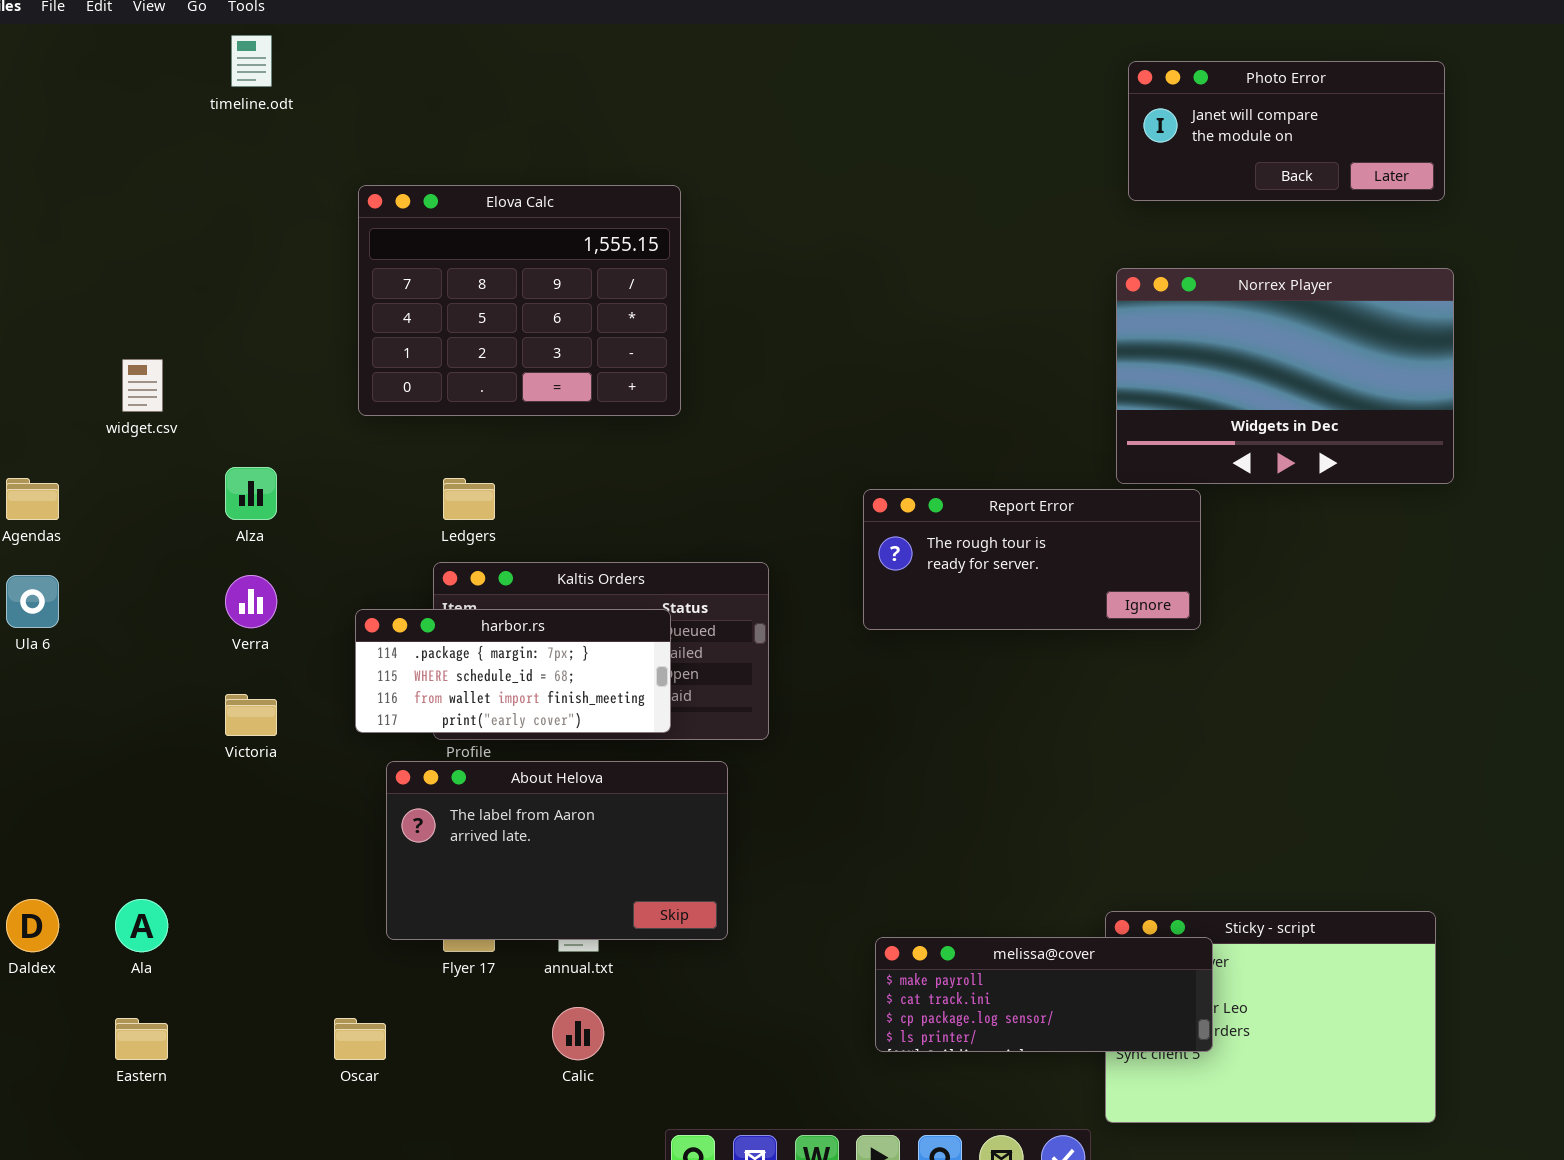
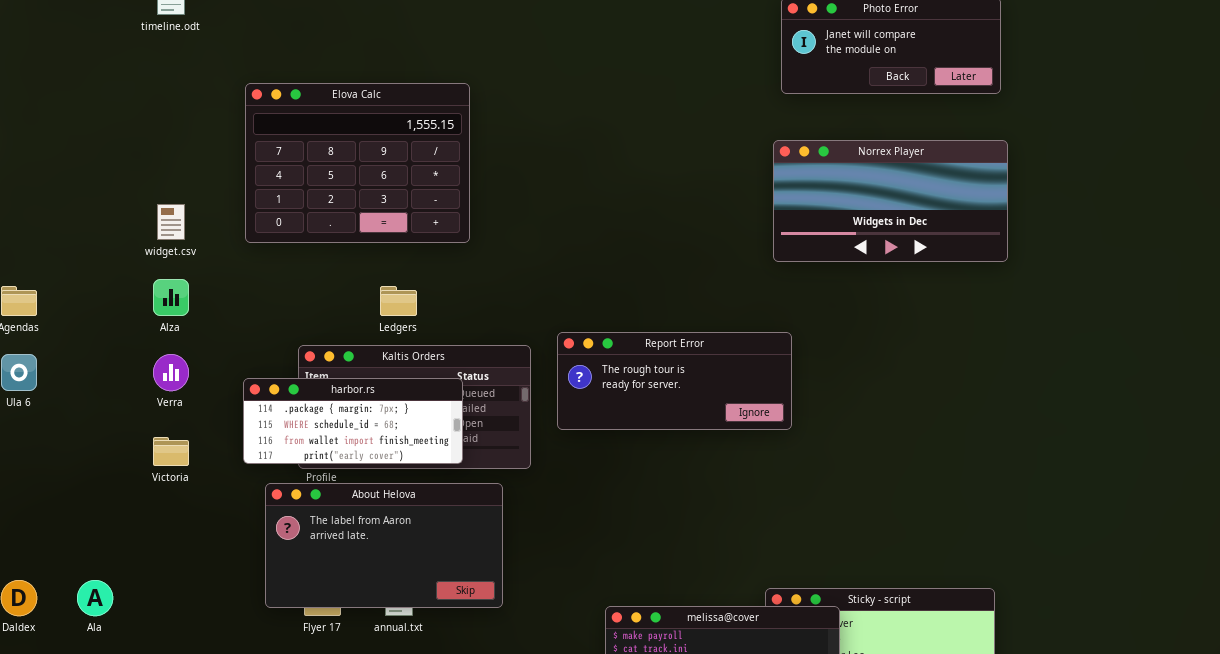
Norrex Player: [1116,268,1454,484] -> [773,140,1008,262], resized
widget.csv: [122,359,163,412] -> [157,204,185,240], moved
Ledgers: [443,478,495,520] -> [380,286,417,316], moved
Report Error: [863,489,1201,630] -> [557,332,792,430], moved

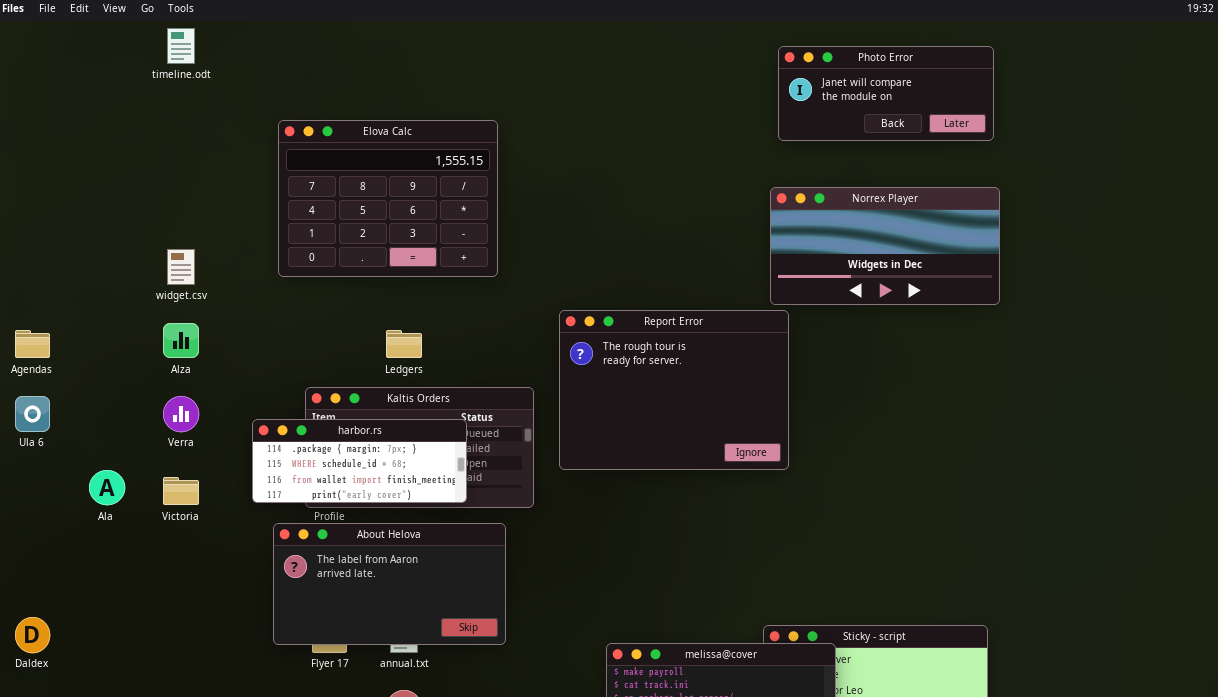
Elova Calc: [245,83,470,243] -> [278,120,498,277], moved
Report Error: [557,332,792,430] -> [559,310,789,470], resized
Ala: [77,580,113,616] -> [89,470,125,505], moved

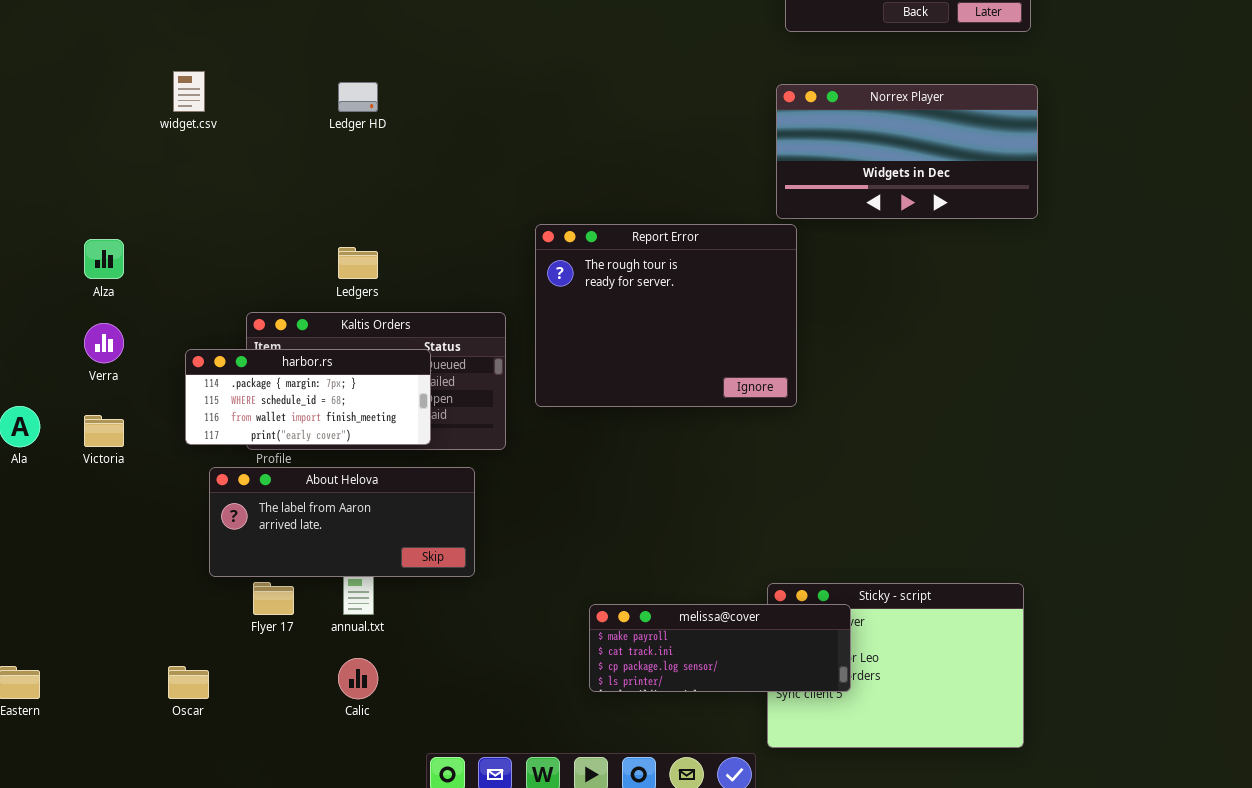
Elova Calc: [278,120,498,277] -> none, closed
widget.csv: [167,249,195,285] -> [173,71,205,112], moved
About Helova: [273,523,506,645] -> [209,467,475,577], resized

